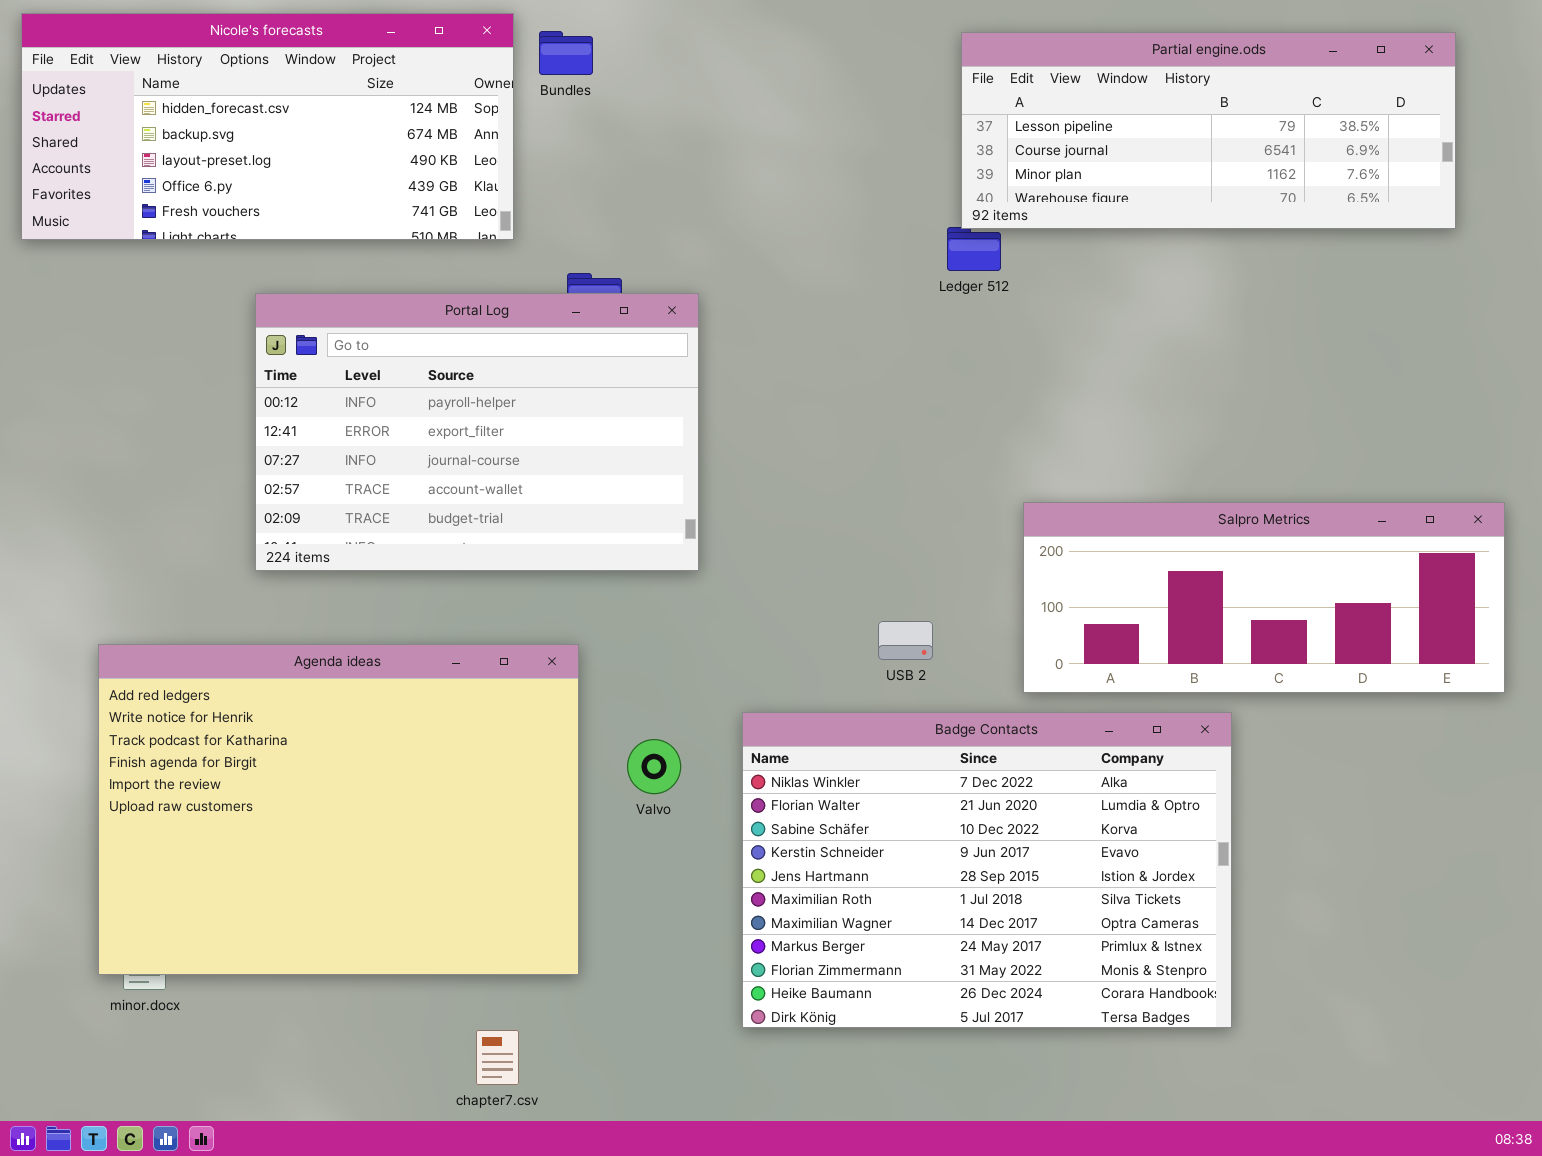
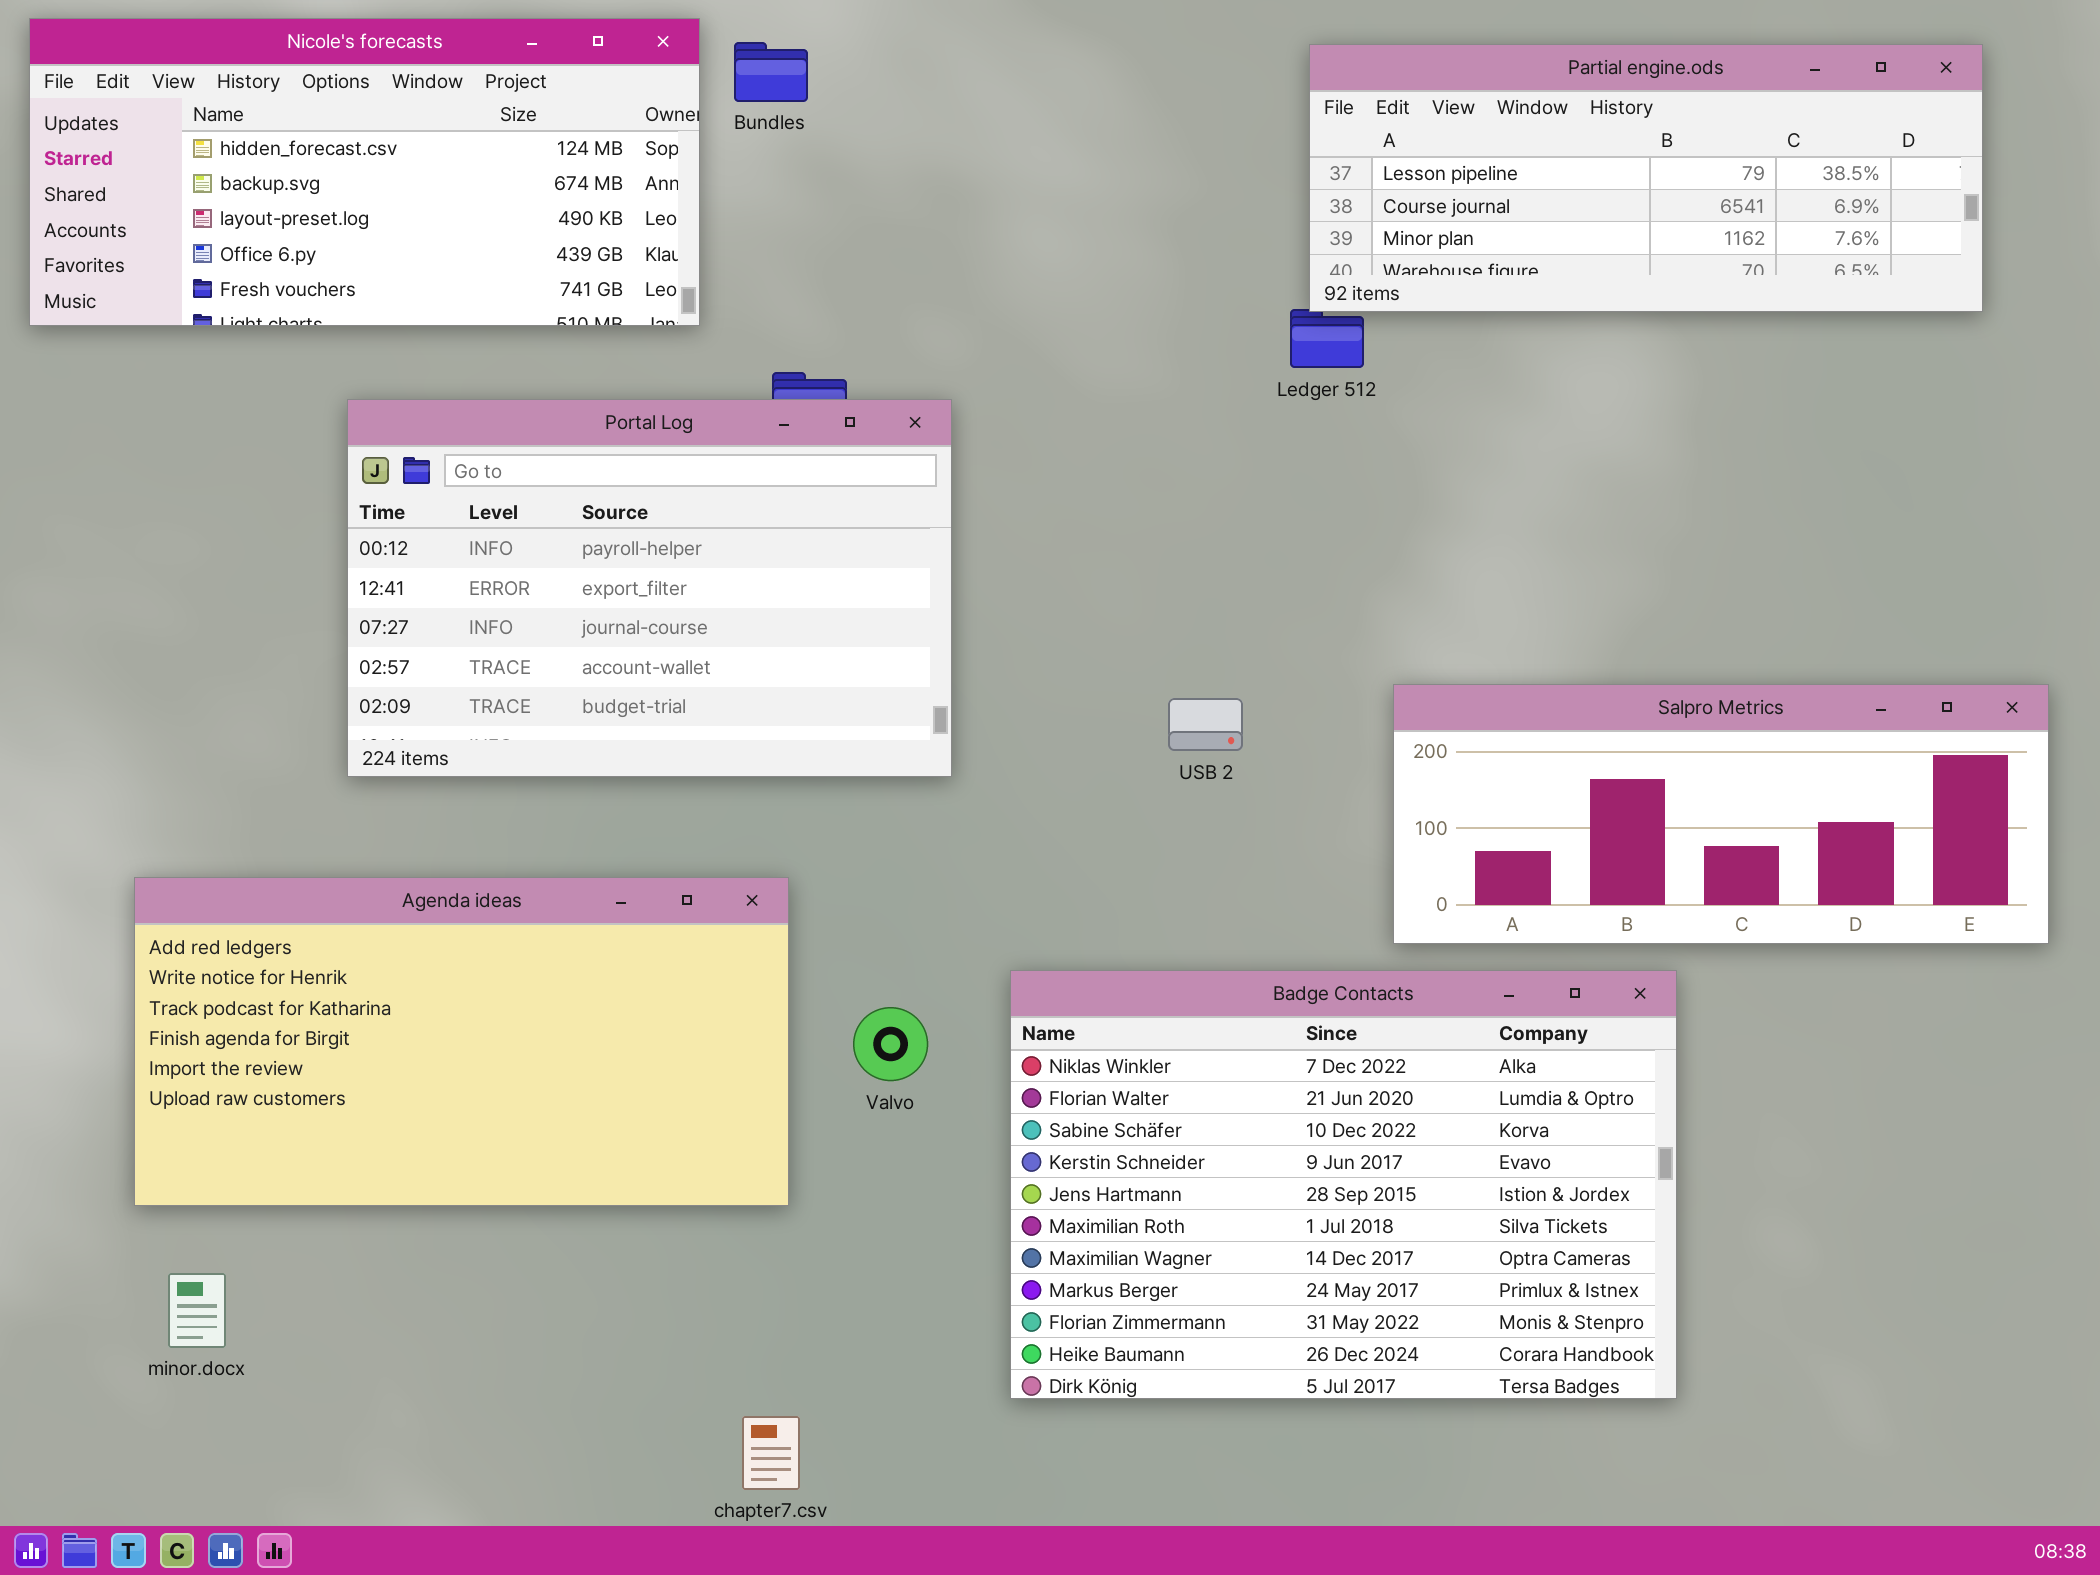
USB 2: [878,621,933,660] -> [1168,698,1243,751], moved
Agenda ideas: [98,644,579,975] -> [134,877,789,1206], resized
chapter7.csv: [476,1030,519,1085] -> [742,1416,800,1490], moved

